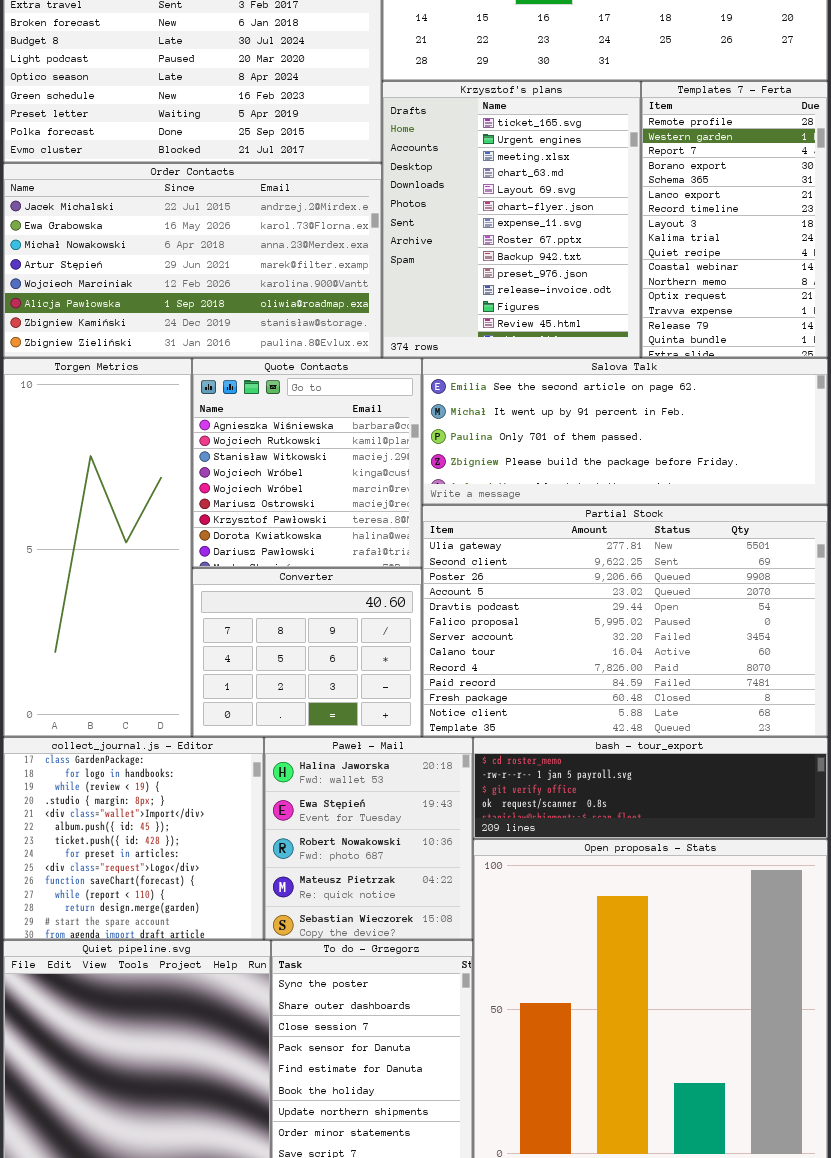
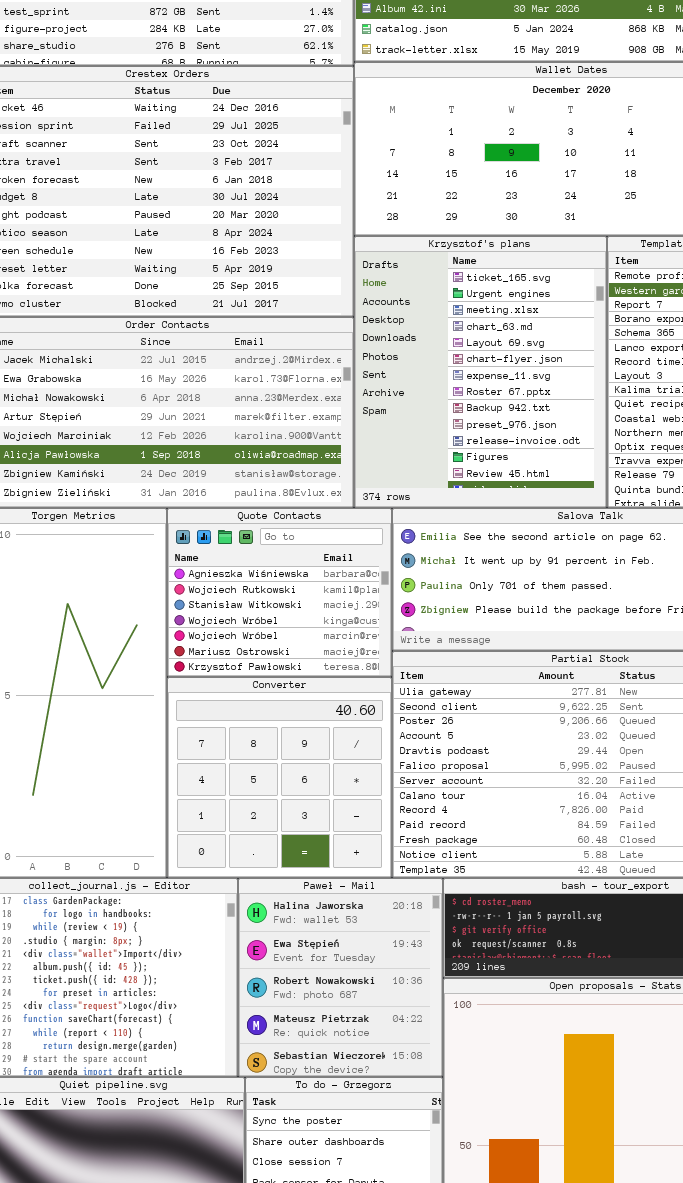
Quote Contacts: [192,358,422,568] -> [167,508,392,677], resized
Converter: [192,568,422,737] -> [167,677,392,878], resized

